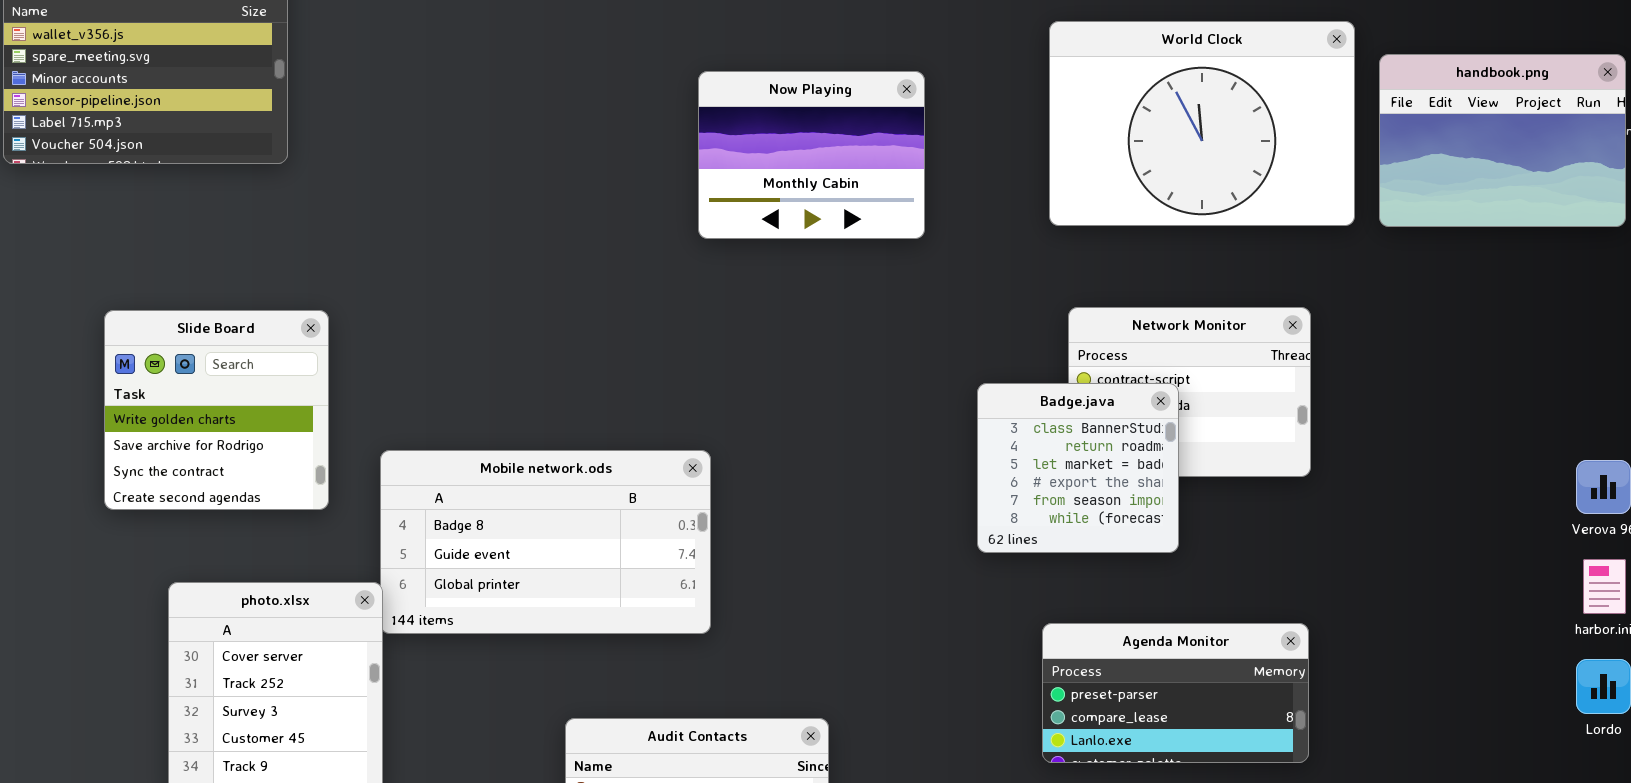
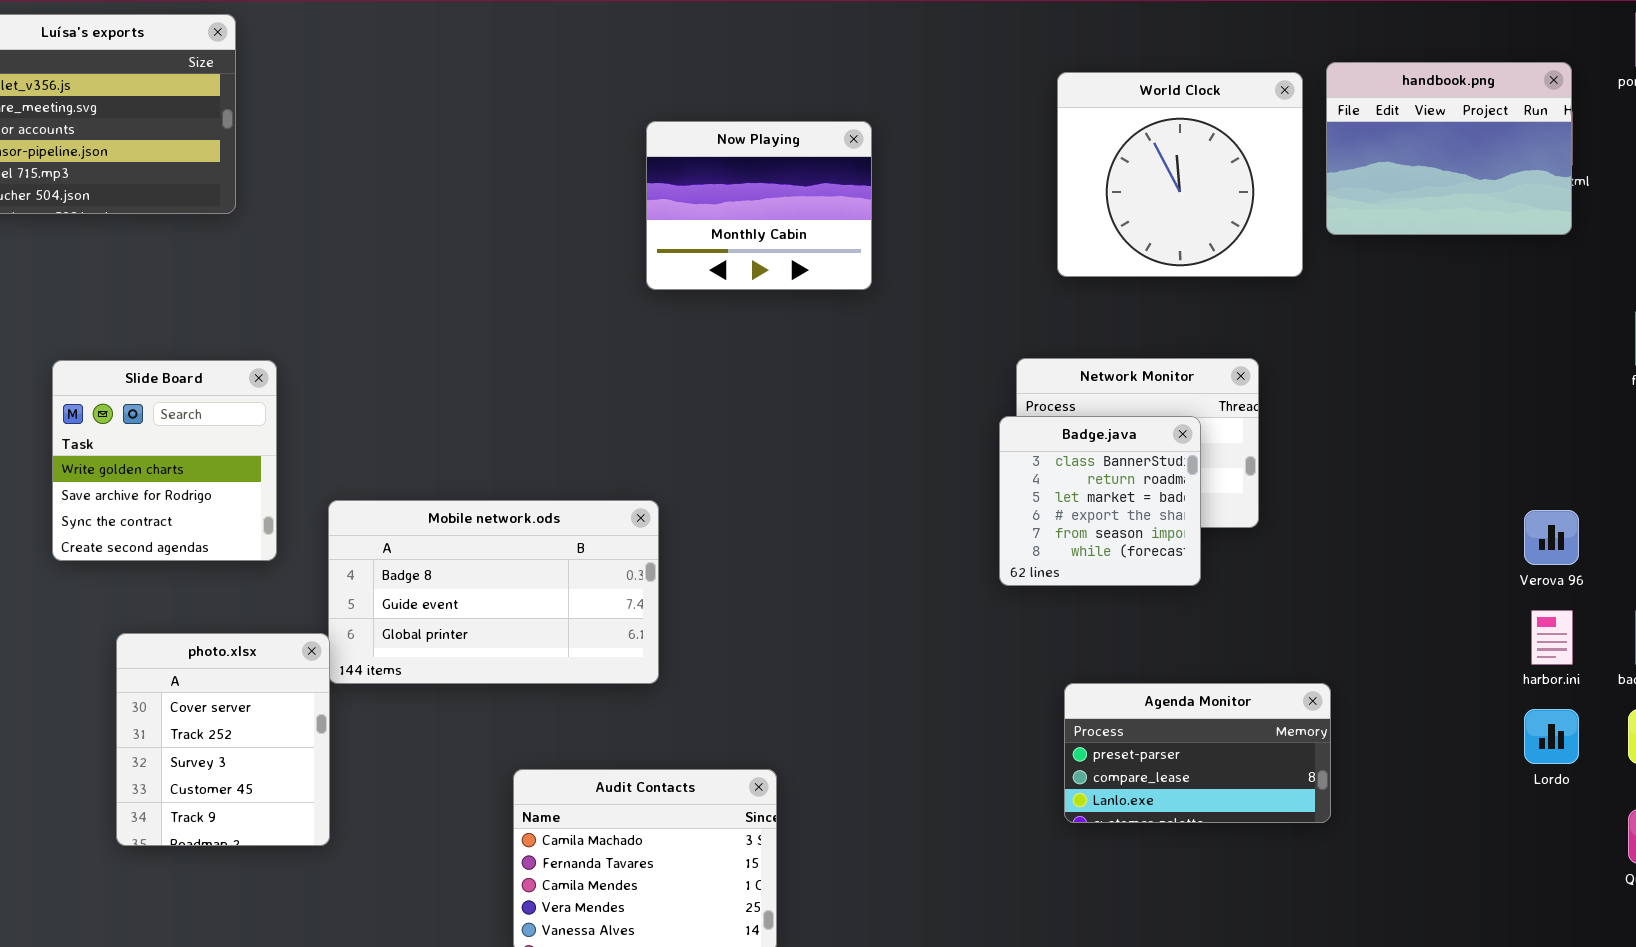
World Clock: [1049,21,1355,226] -> [1057,72,1303,277], resized
handbook.png: [1379,54,1626,227] -> [1326,62,1572,235], moved
Badge.java: [977,383,1179,553] -> [999,416,1201,586], moved
Agenda Monitor: [1042,623,1309,763] -> [1064,683,1331,823], moved

